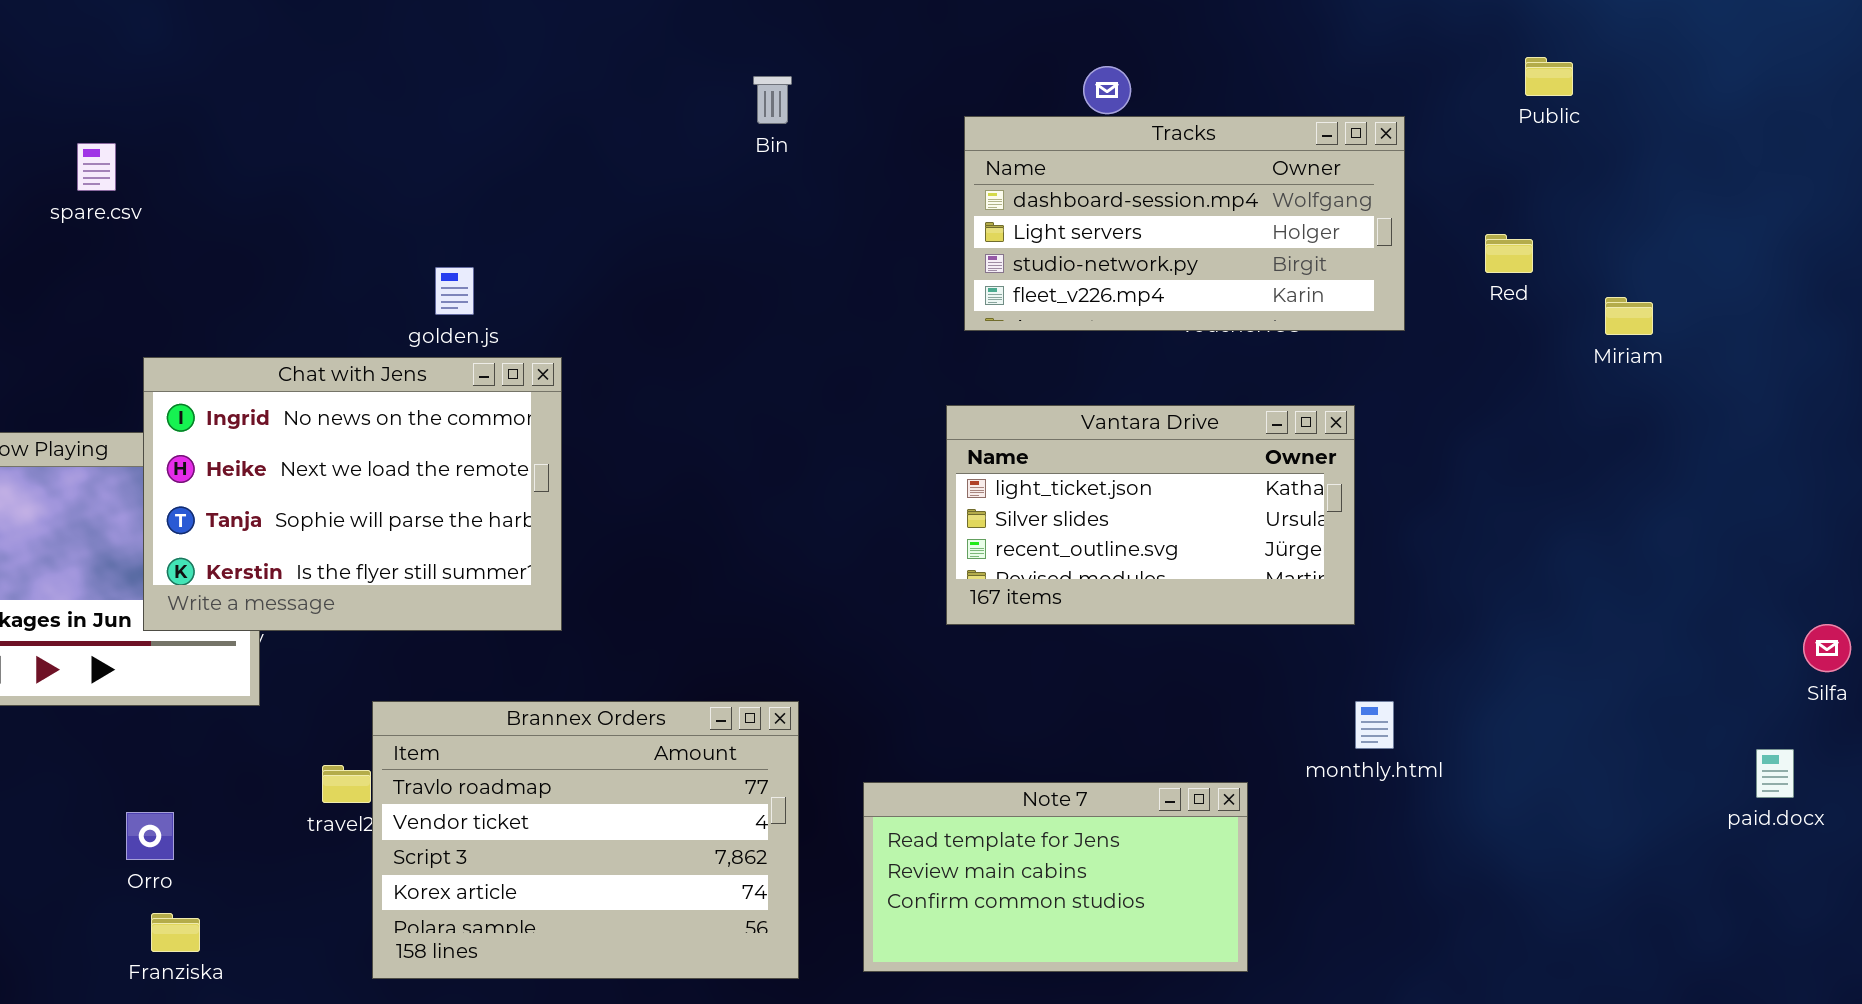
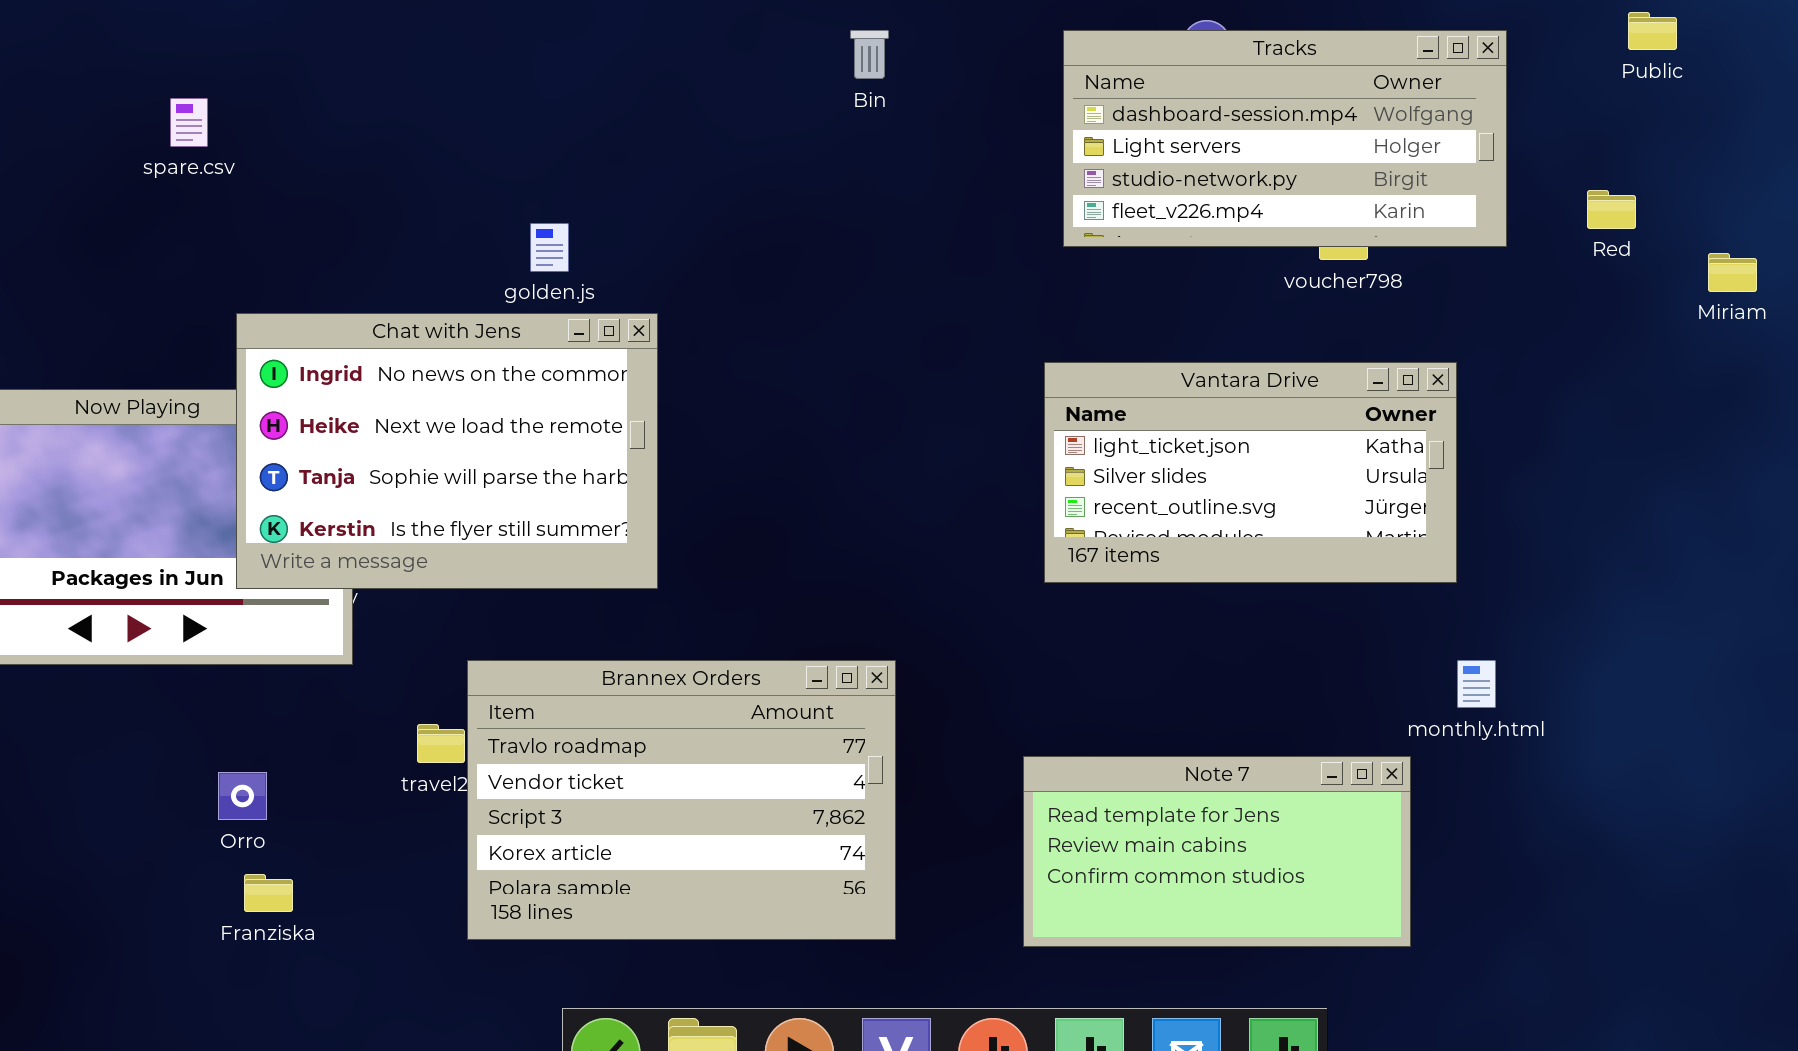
Tracks: [964,116,1405,331] -> [1063,30,1507,247], moved
Note 7: [863,782,1248,972] -> [1023,756,1411,947], moved

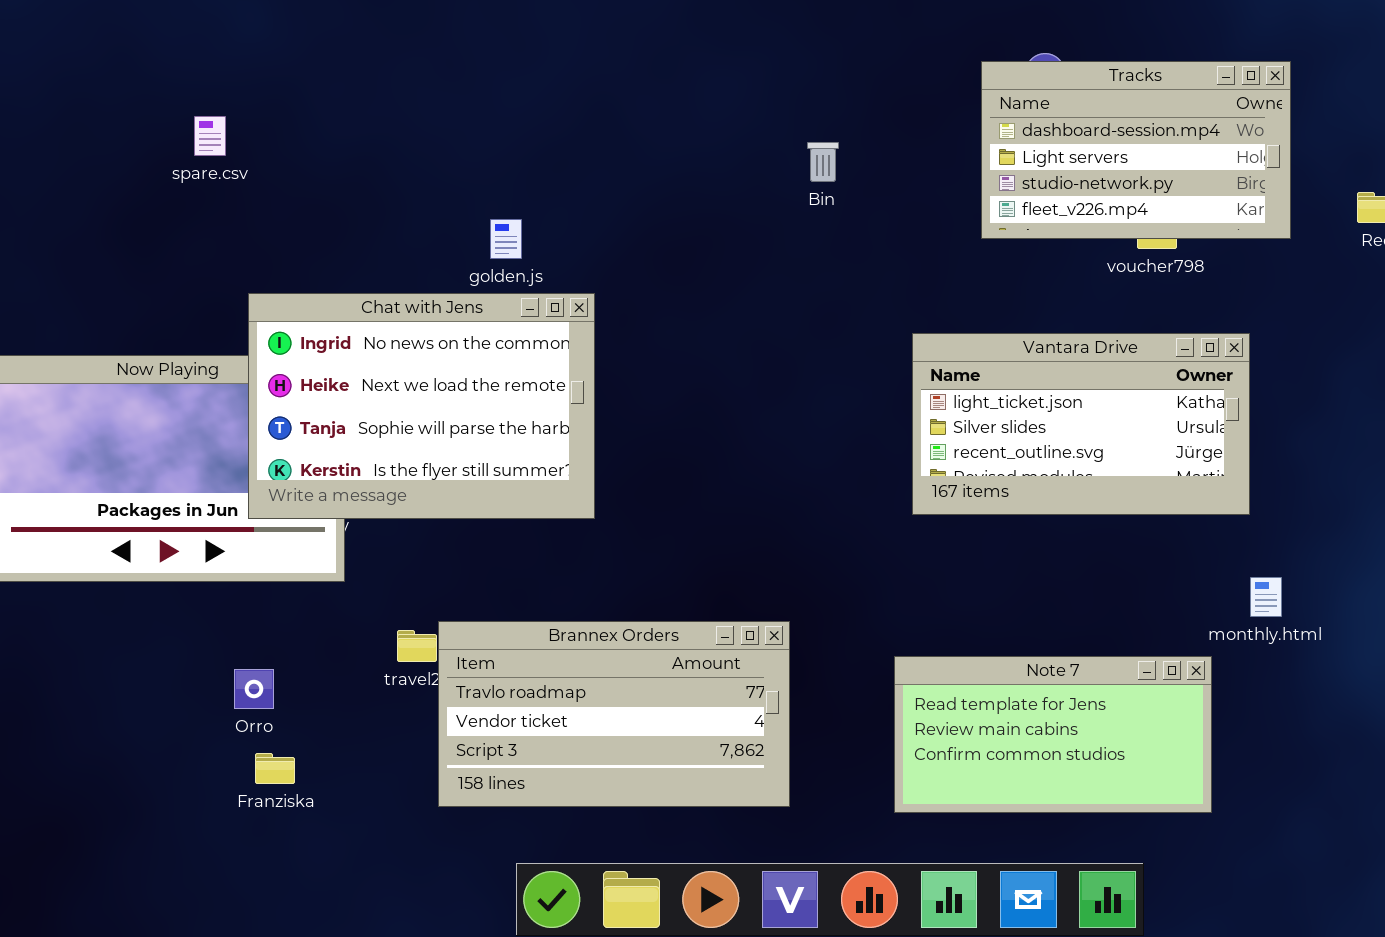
Bin: [850,30,889,79] -> [807,142,839,182], moved
Tracks: [1063,30,1507,247] -> [981,61,1291,239], resized
Brannex Orders: [467,660,896,940] -> [438,621,790,807], resized

